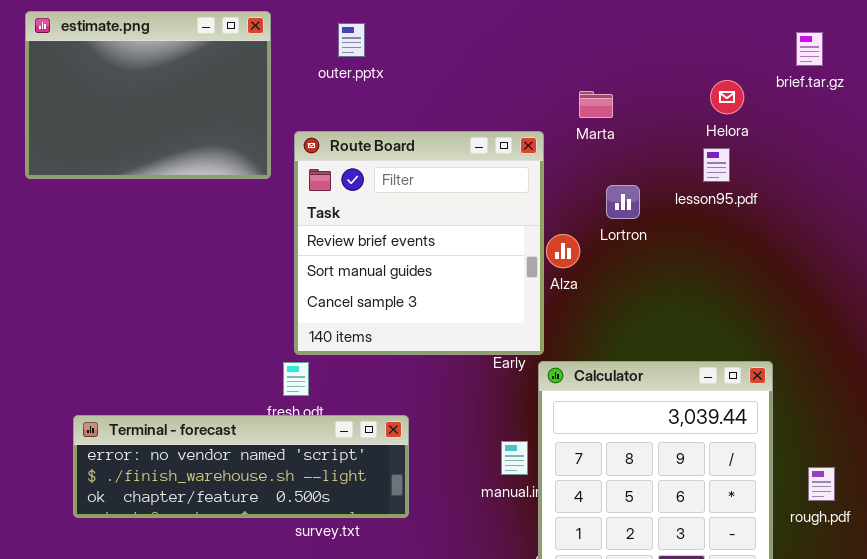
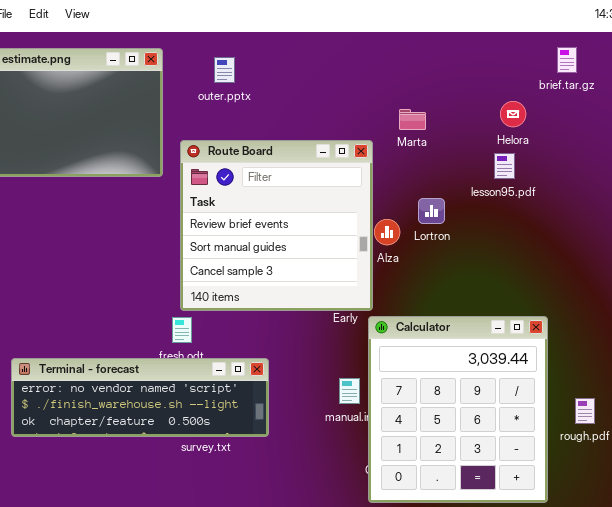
brief.tar.gz: [796,32,823,66] -> [557,47,577,73], moved
Lortron: [606,185,640,219] -> [418,198,445,224], moved

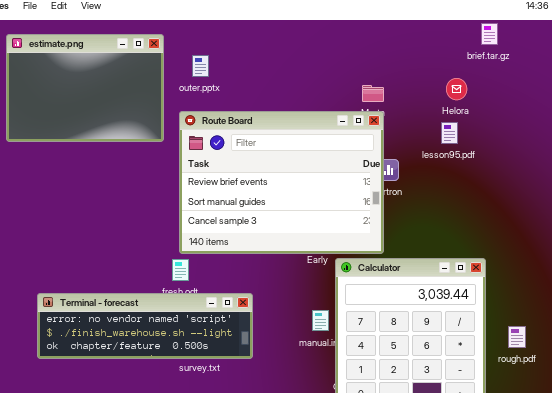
brief.tar.gz: [557,47,577,73] -> [481,23,498,45], moved
outer.pptx: [214,57,235,83] -> [192,55,209,77], moved
Route Board: [180,140,373,311] -> [179,111,384,254], resized

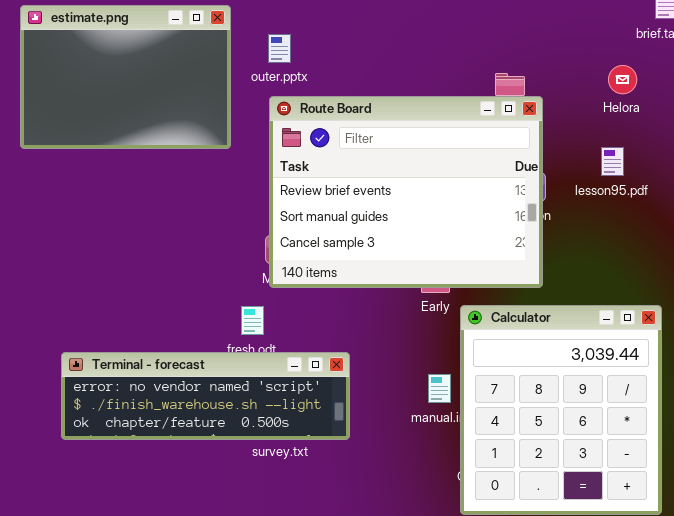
Route Board: [179,111,384,254] -> [269,96,543,288], moved
lesson95.pdf: [441,122,458,144] -> [601,147,624,176], moved

